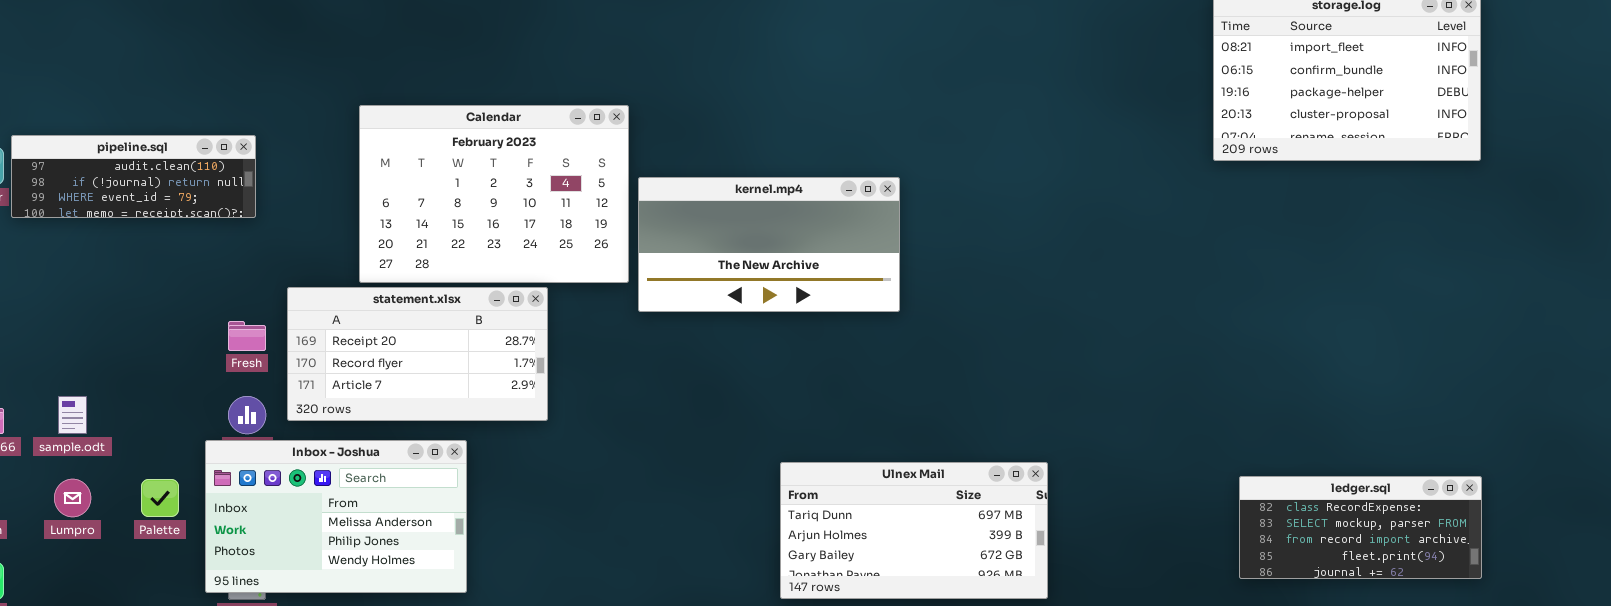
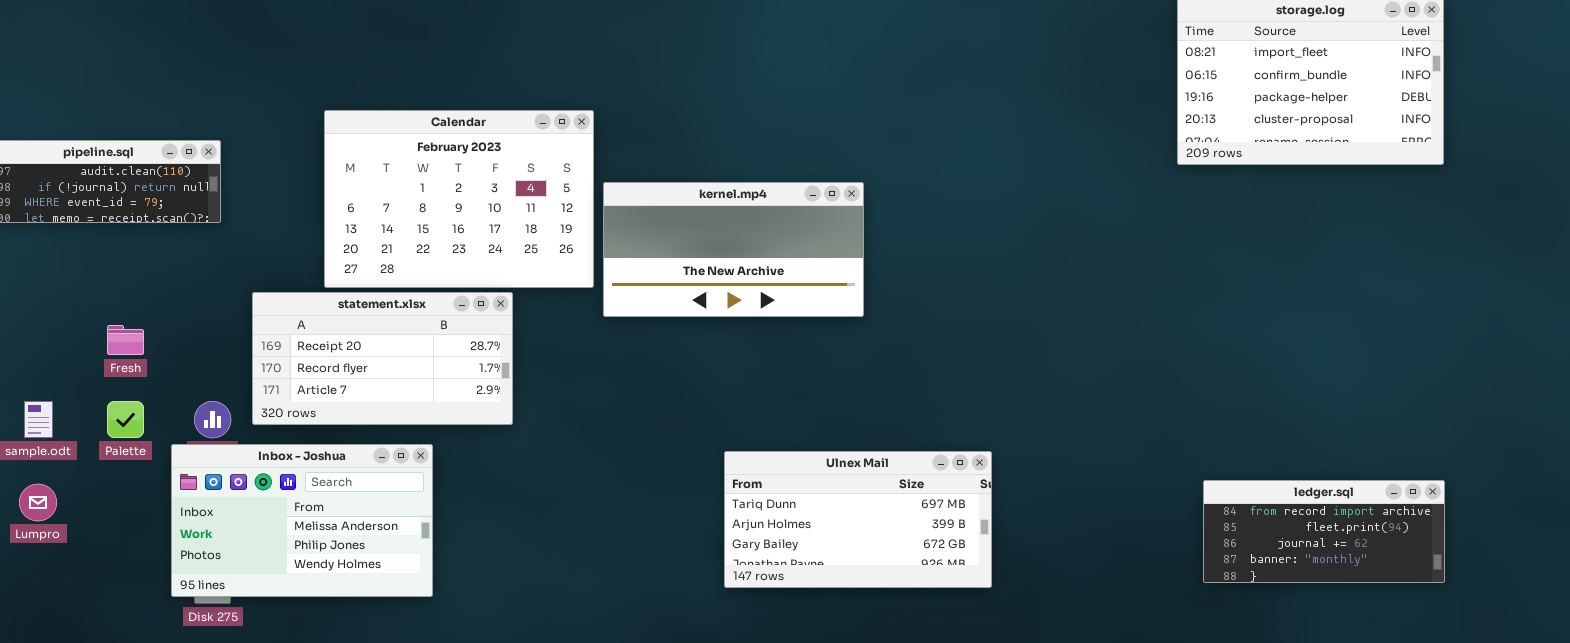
Fresh: [228,321,266,351] -> [107,325,144,355], moved
Ulnex Mail: [780,462,1048,599] -> [724,451,992,588], moved
ledger.sql: [1239,476,1482,579] -> [1203,480,1445,583], scrolled down 2 rows
Palette: [141,479,179,517] -> [107,401,144,438], moved

